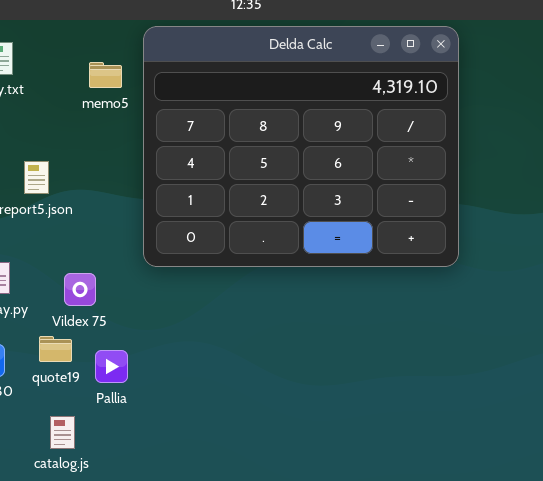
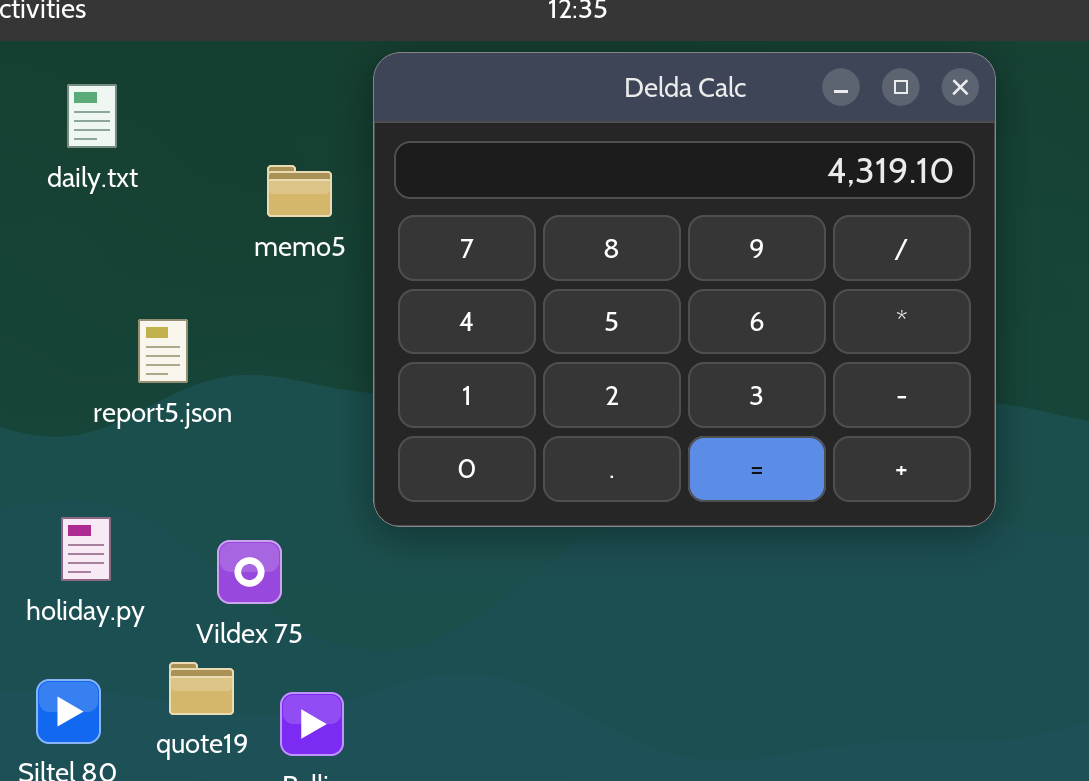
memo5: [89,62,122,88] -> [267,165,332,217], moved

